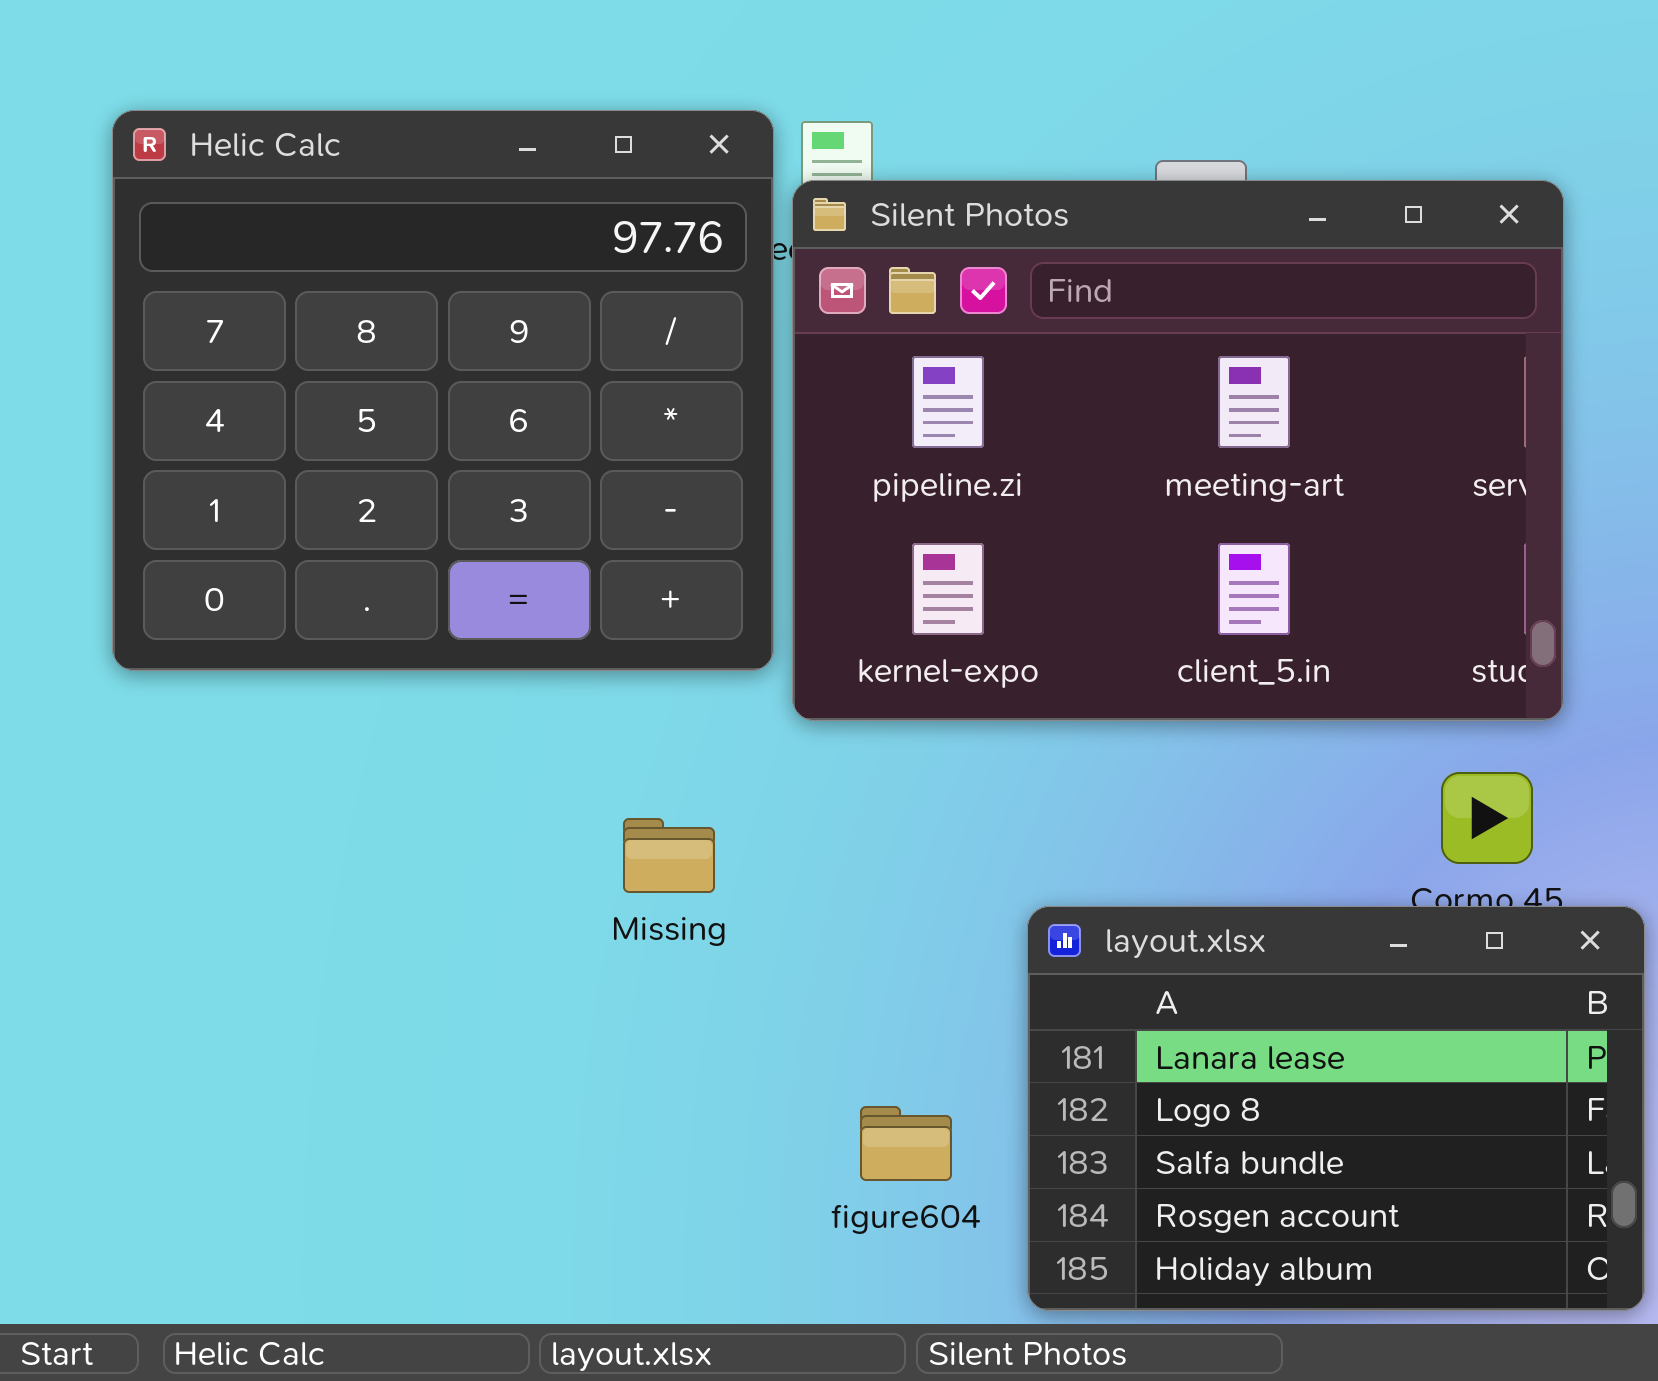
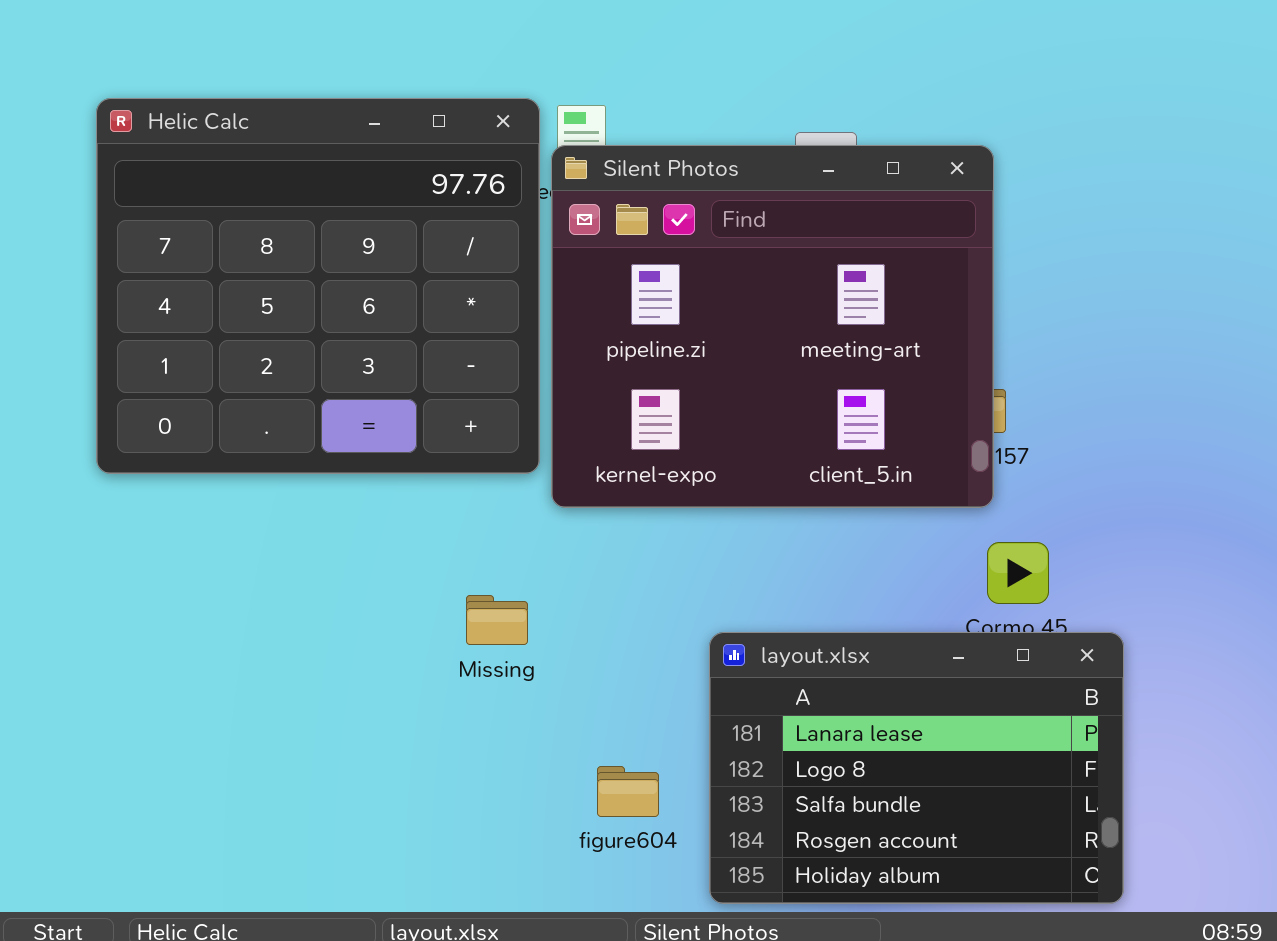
Silent Photos: [792,180,1564,721] -> [551,145,994,508], resized
Missing: [623,818,715,893] -> [466,595,528,645], moved

